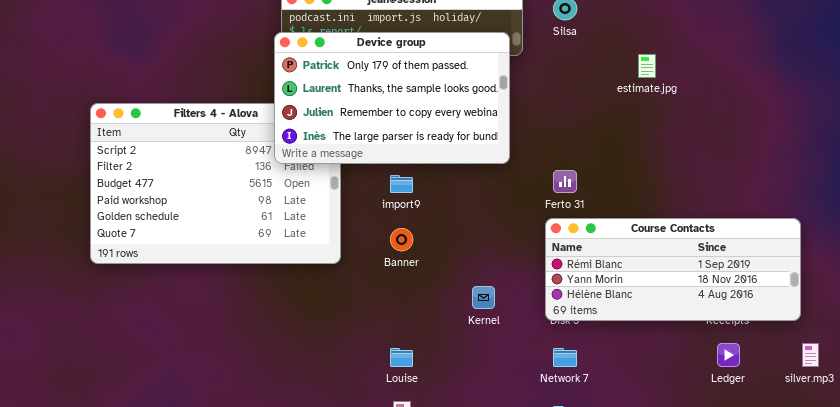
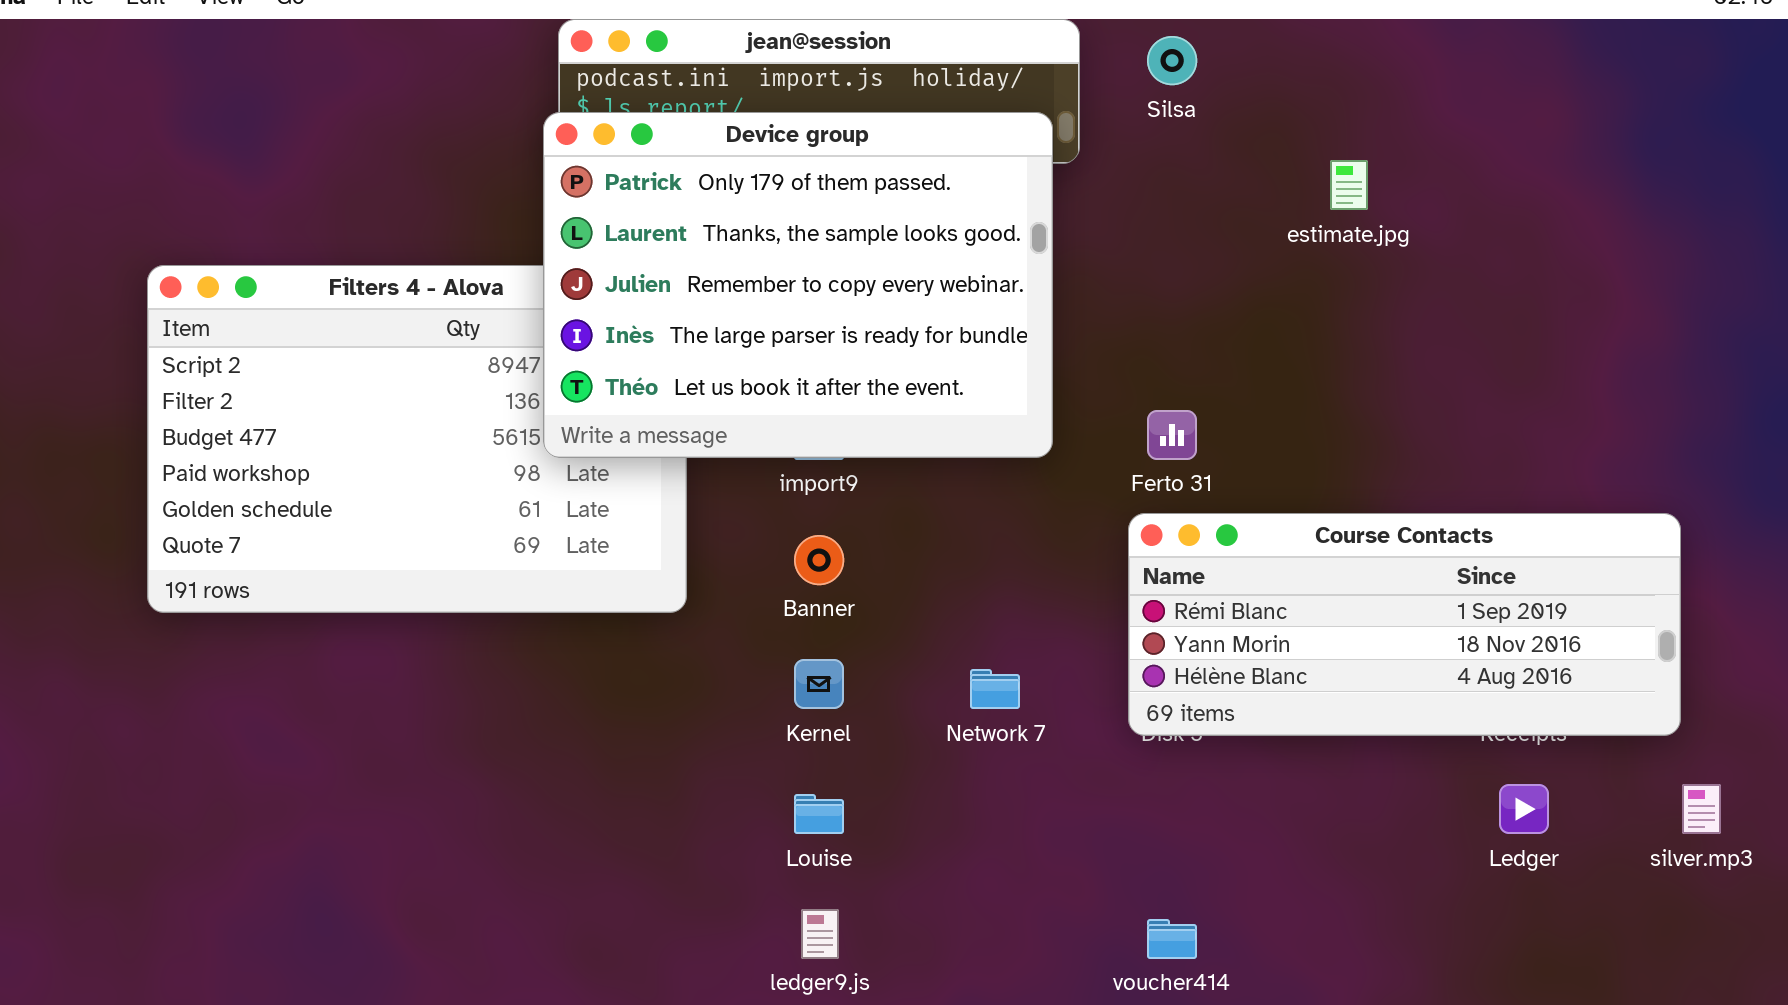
Device group: [274,32,510,164] -> [543,112,1053,458], resized
Kernel: [472,286,495,309] -> [794,659,844,709], moved
Network 7: [553,348,577,367] -> [970,669,1020,709], moved

